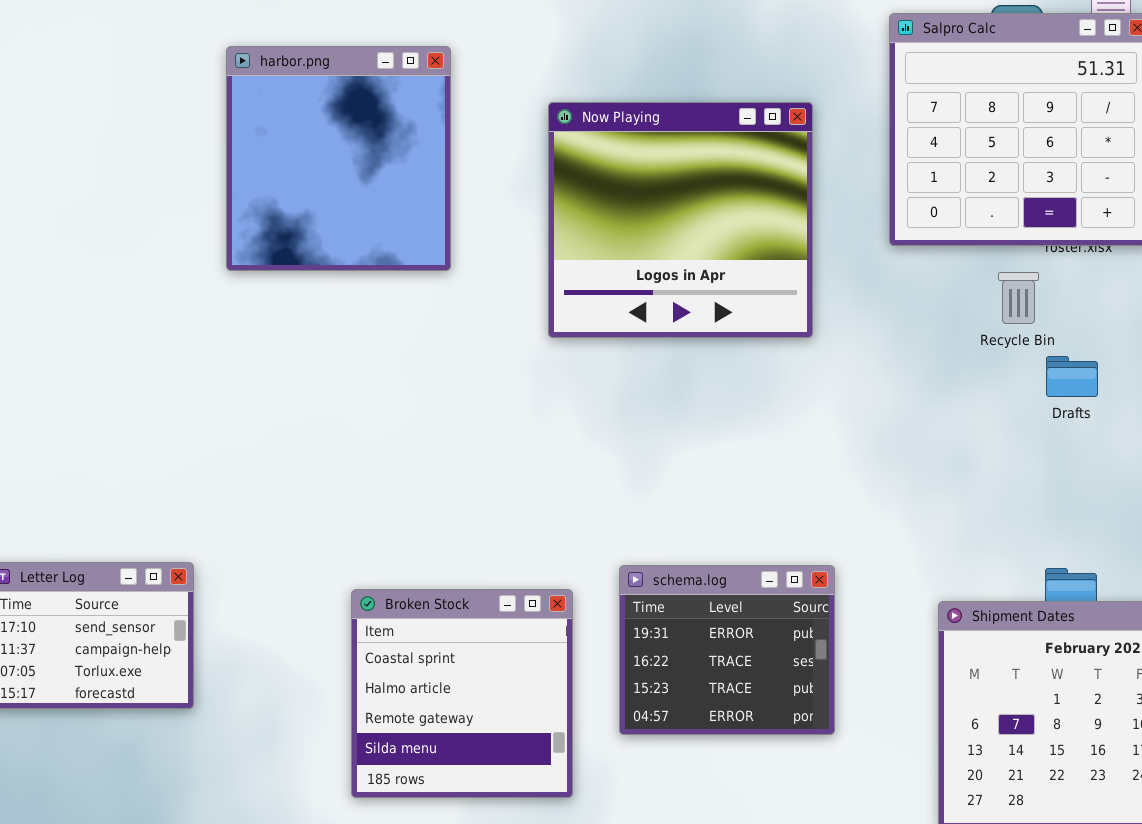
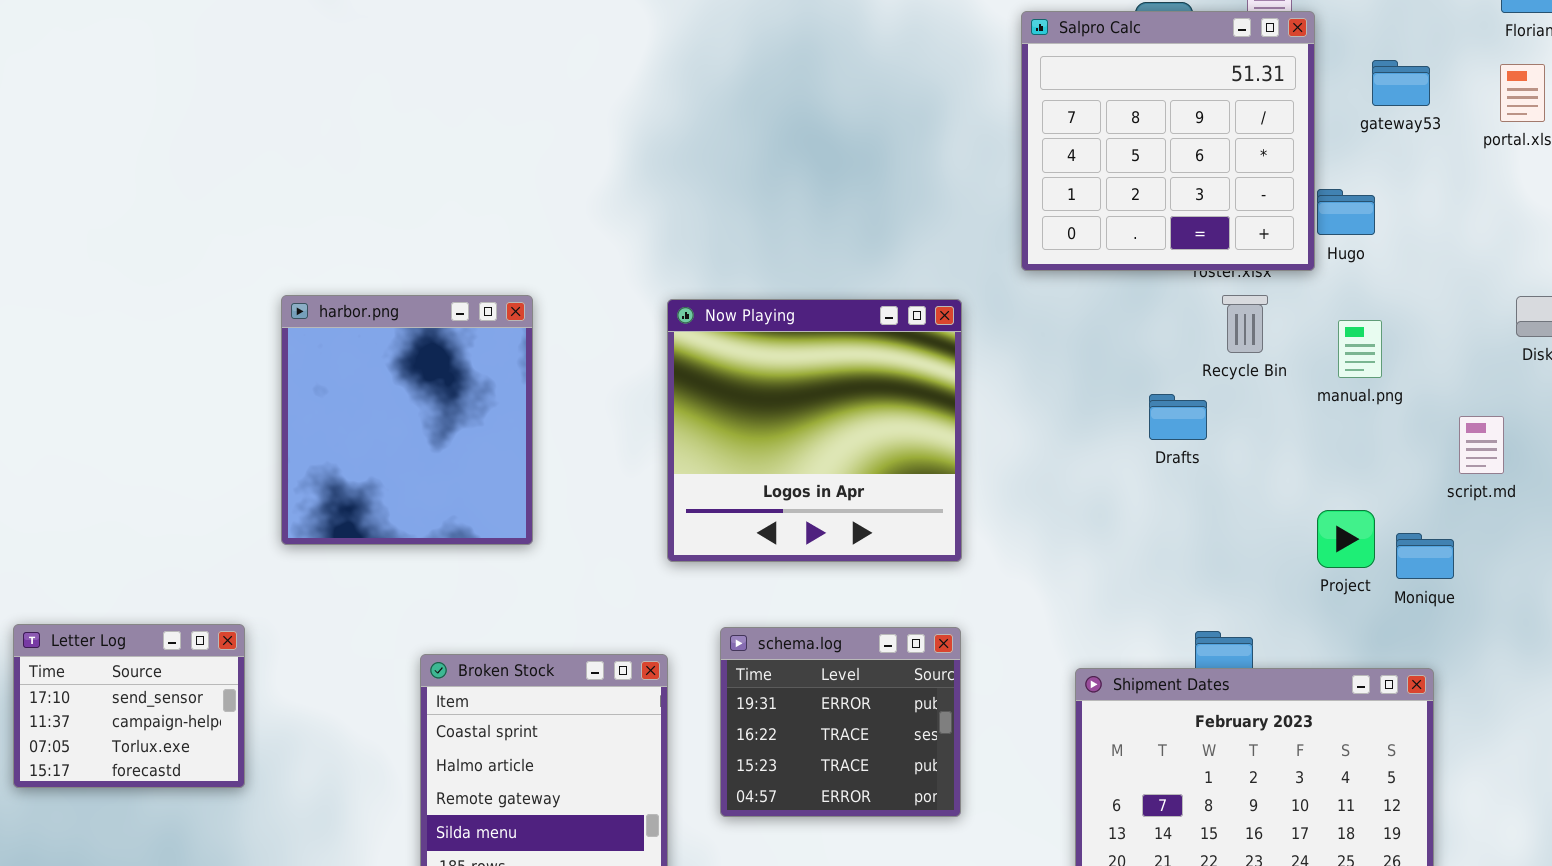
harbor.png: [226,46,451,271] -> [281,295,533,545], moved
Now Playing: [548,102,813,338] -> [667,299,962,562], moved
Recycle Bin: [998,272,1039,324] -> [1222,295,1268,353], moved
Drafts: [1046,356,1098,397] -> [1149,394,1207,440], moved

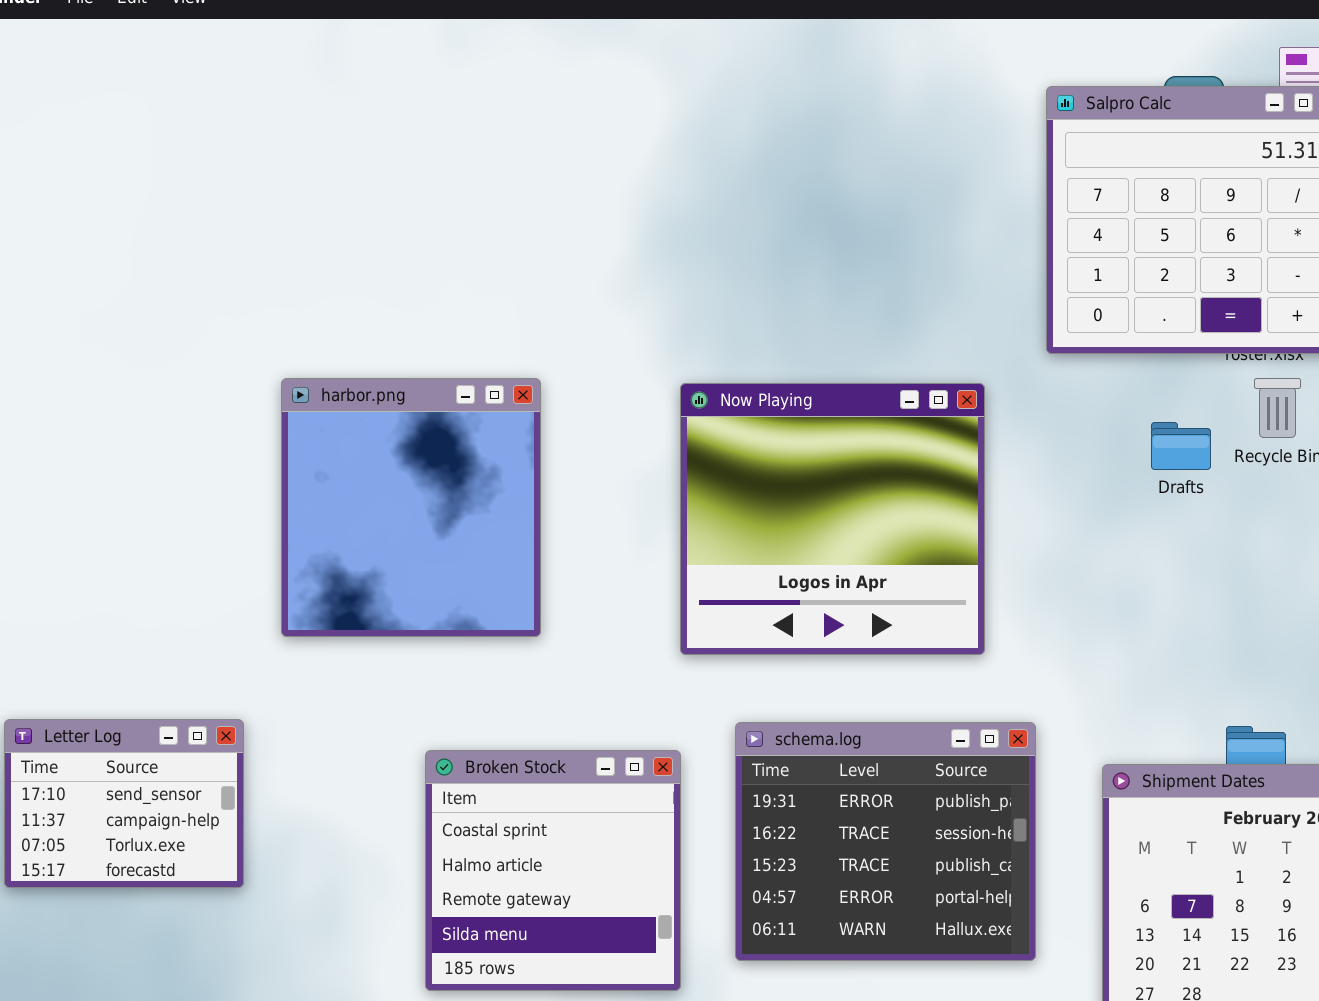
Drafts: [1149,394,1207,440] -> [1151,422,1211,470], moved
schema.log: [720,627,961,817] -> [735,722,1036,961], resized

